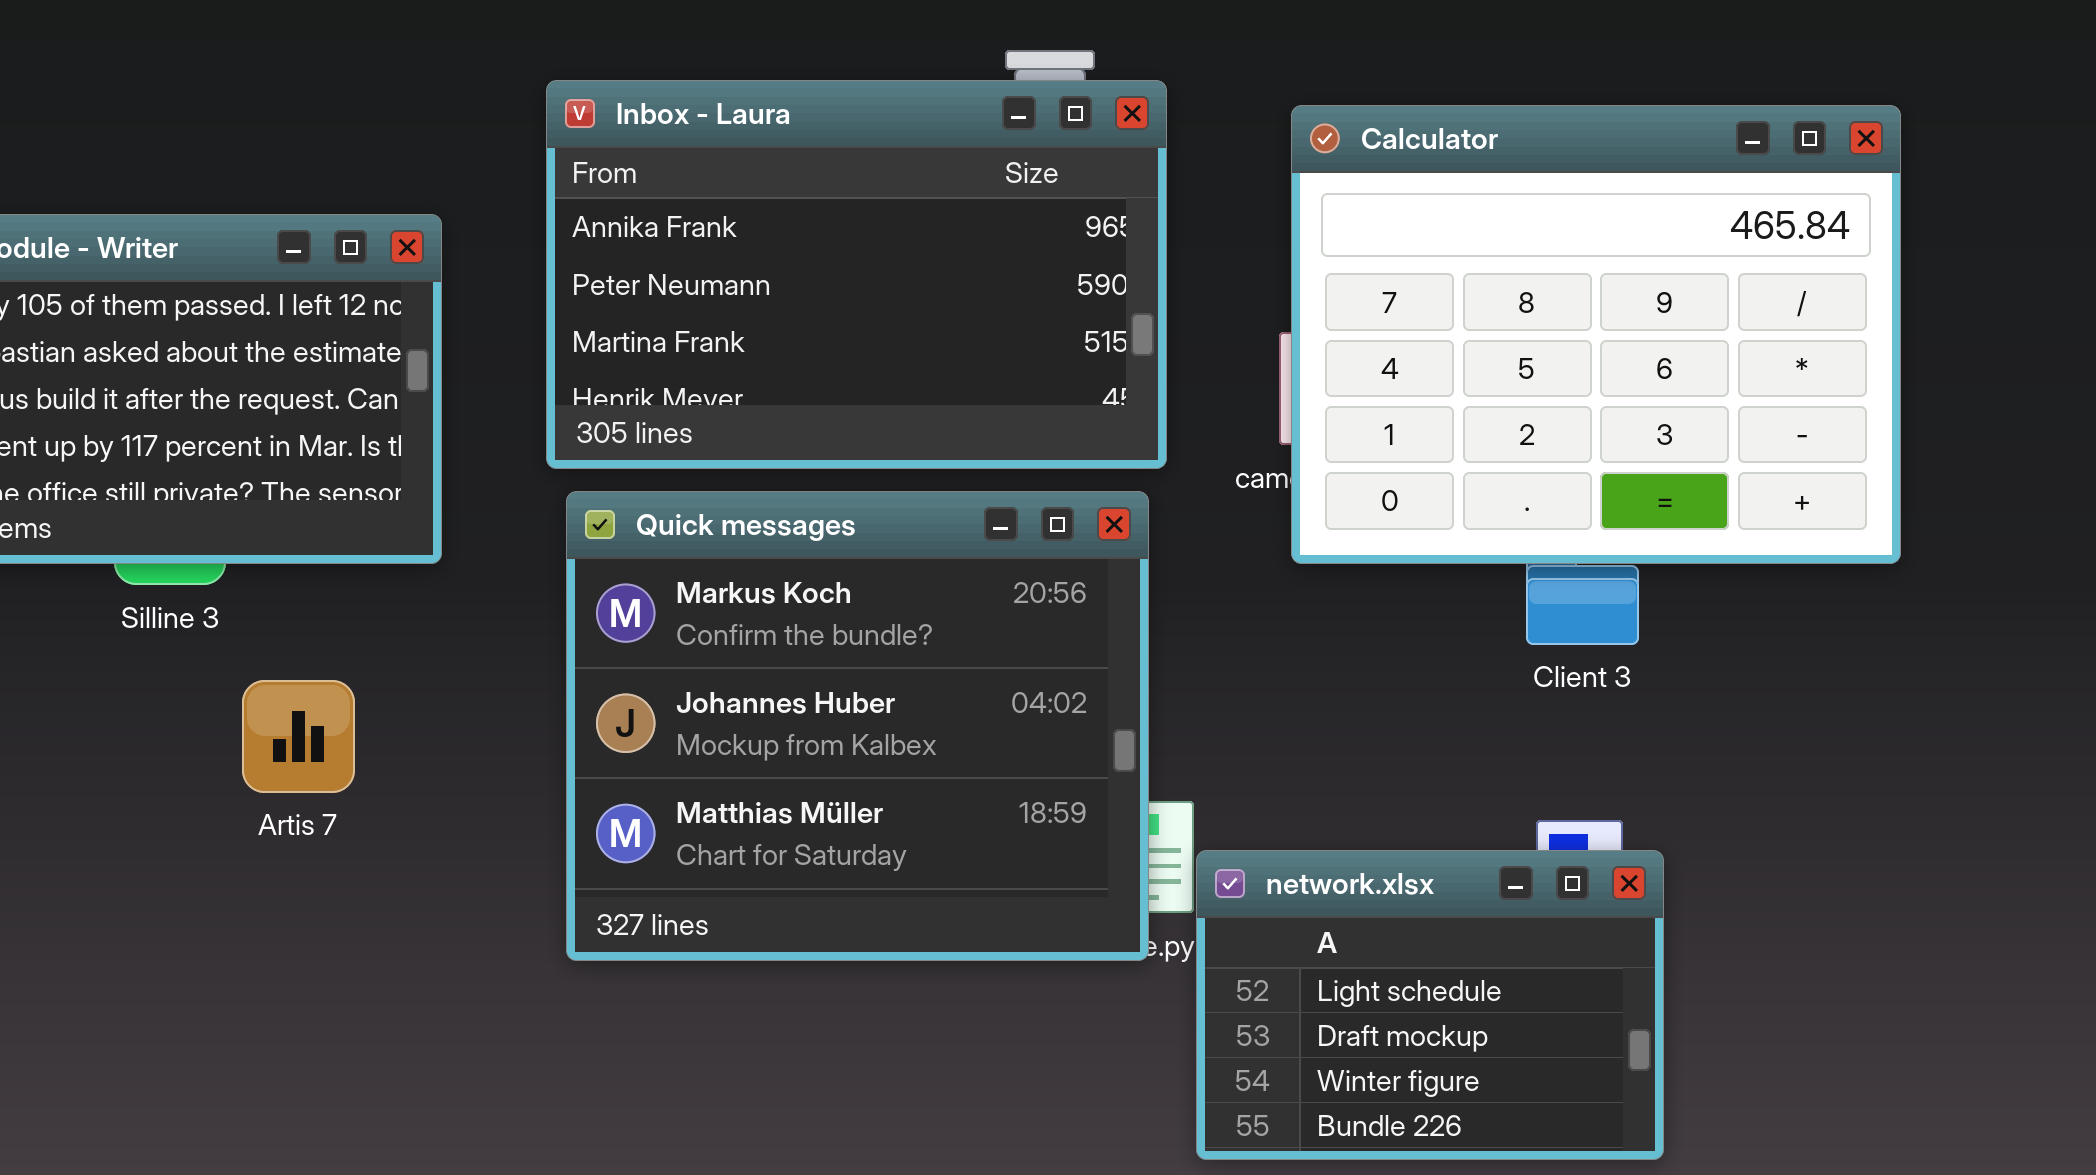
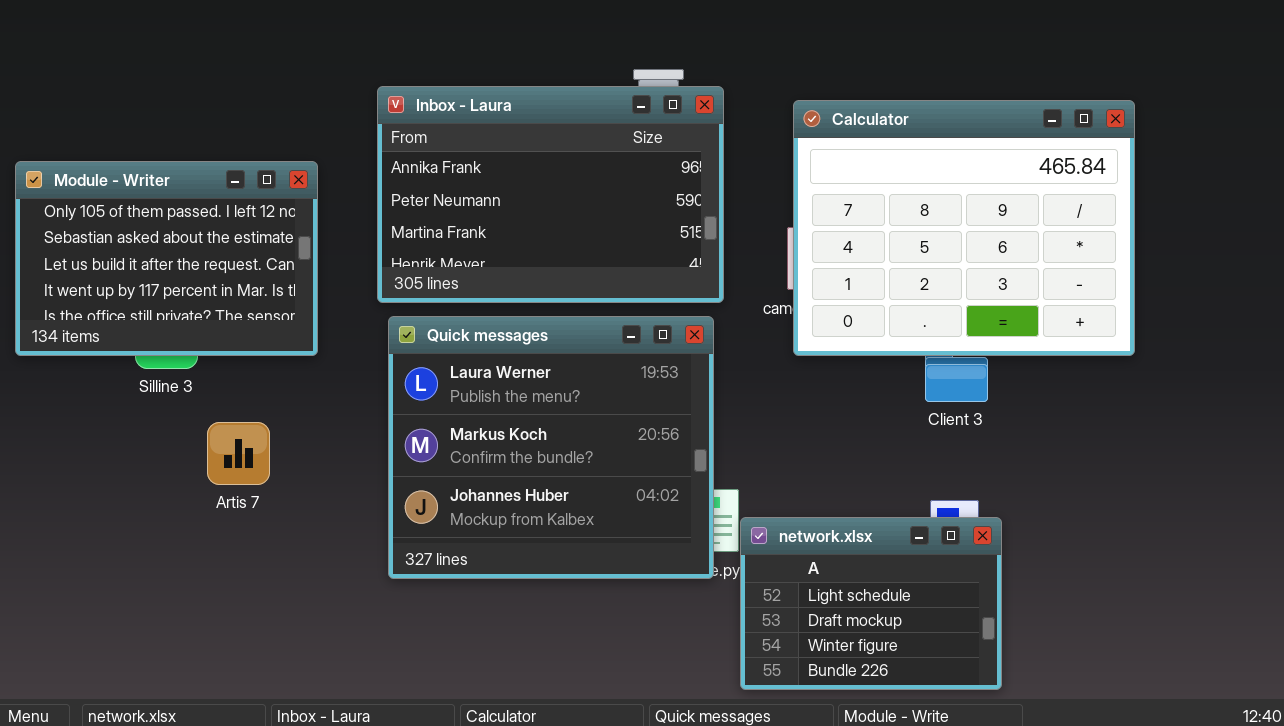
Quick messages: [566,491,1149,961] -> [388,316,714,579], scrolled up 1 row

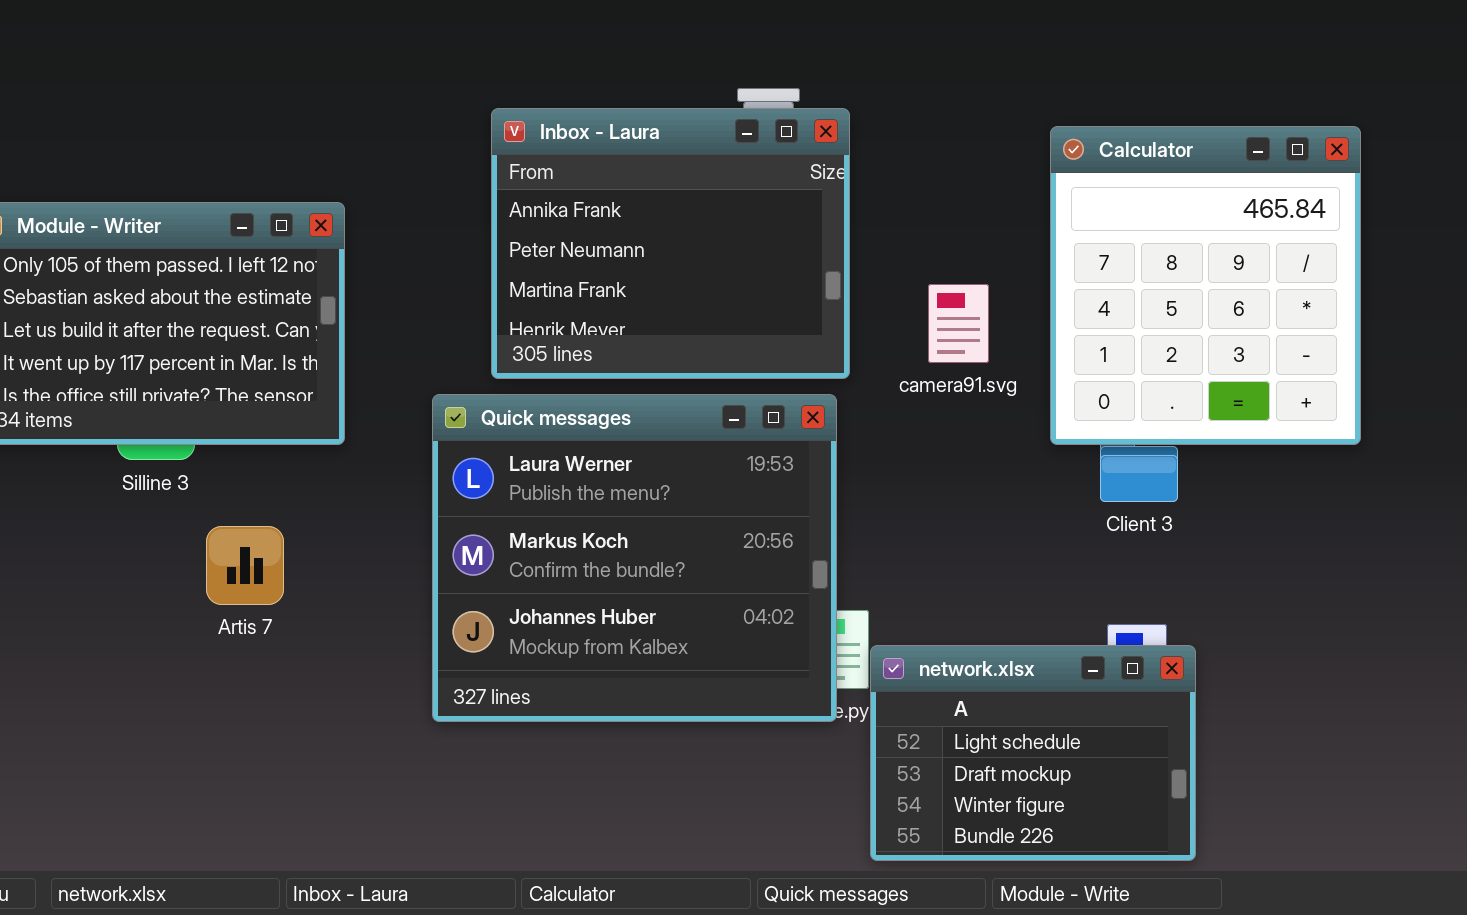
Inbox - Laura: [377,86,724,303] -> [491,108,850,379], resized
Calculator: [793,100,1135,356] -> [1050,126,1361,445], resized

